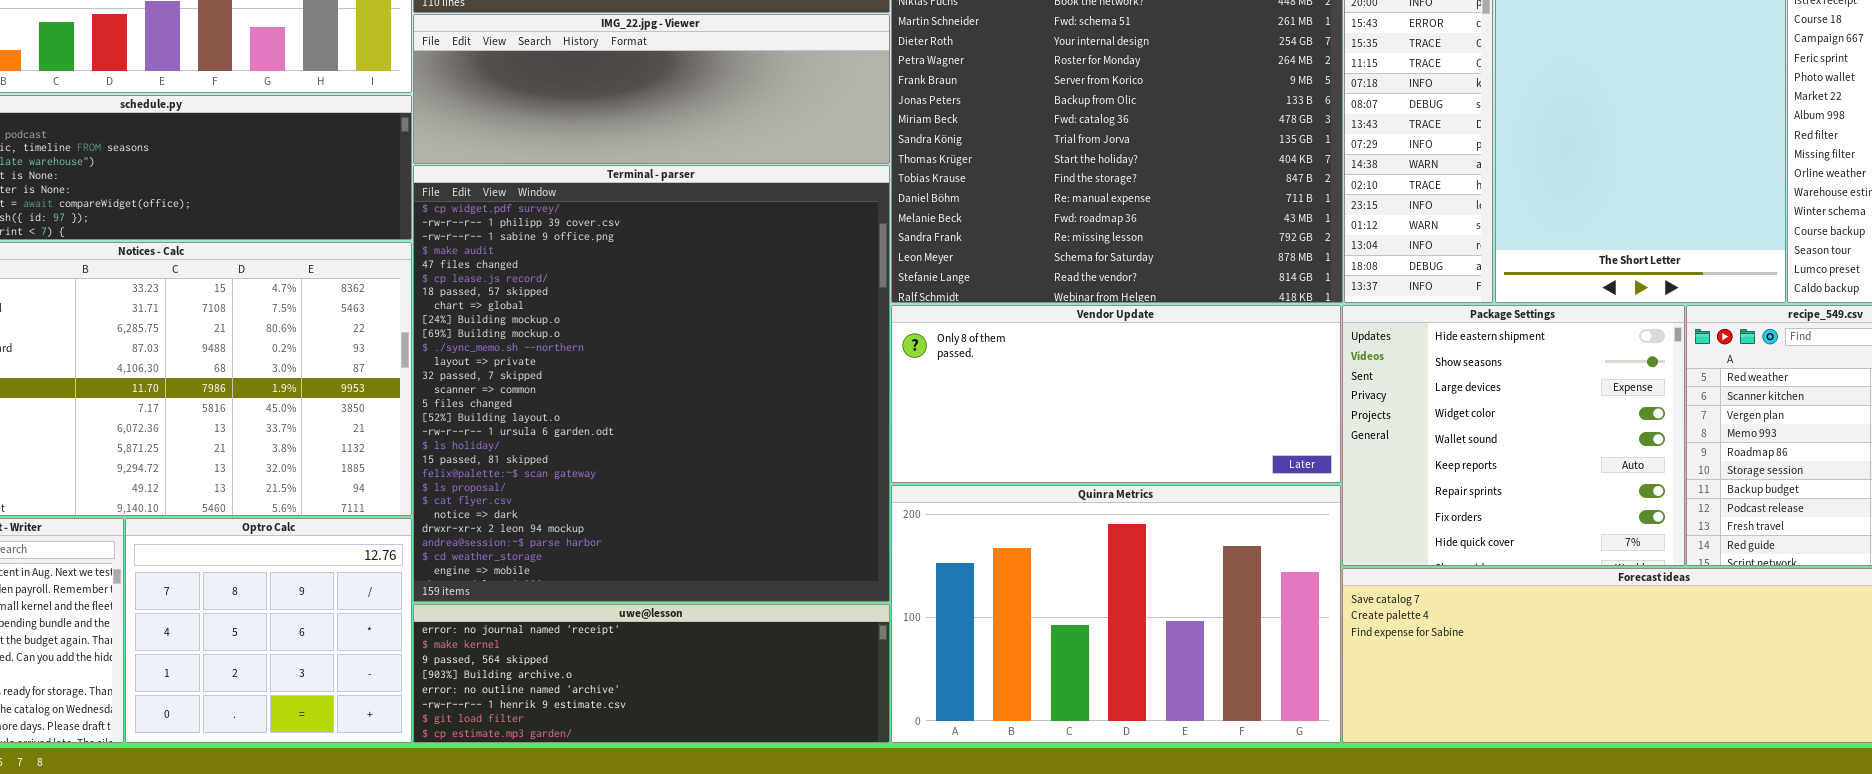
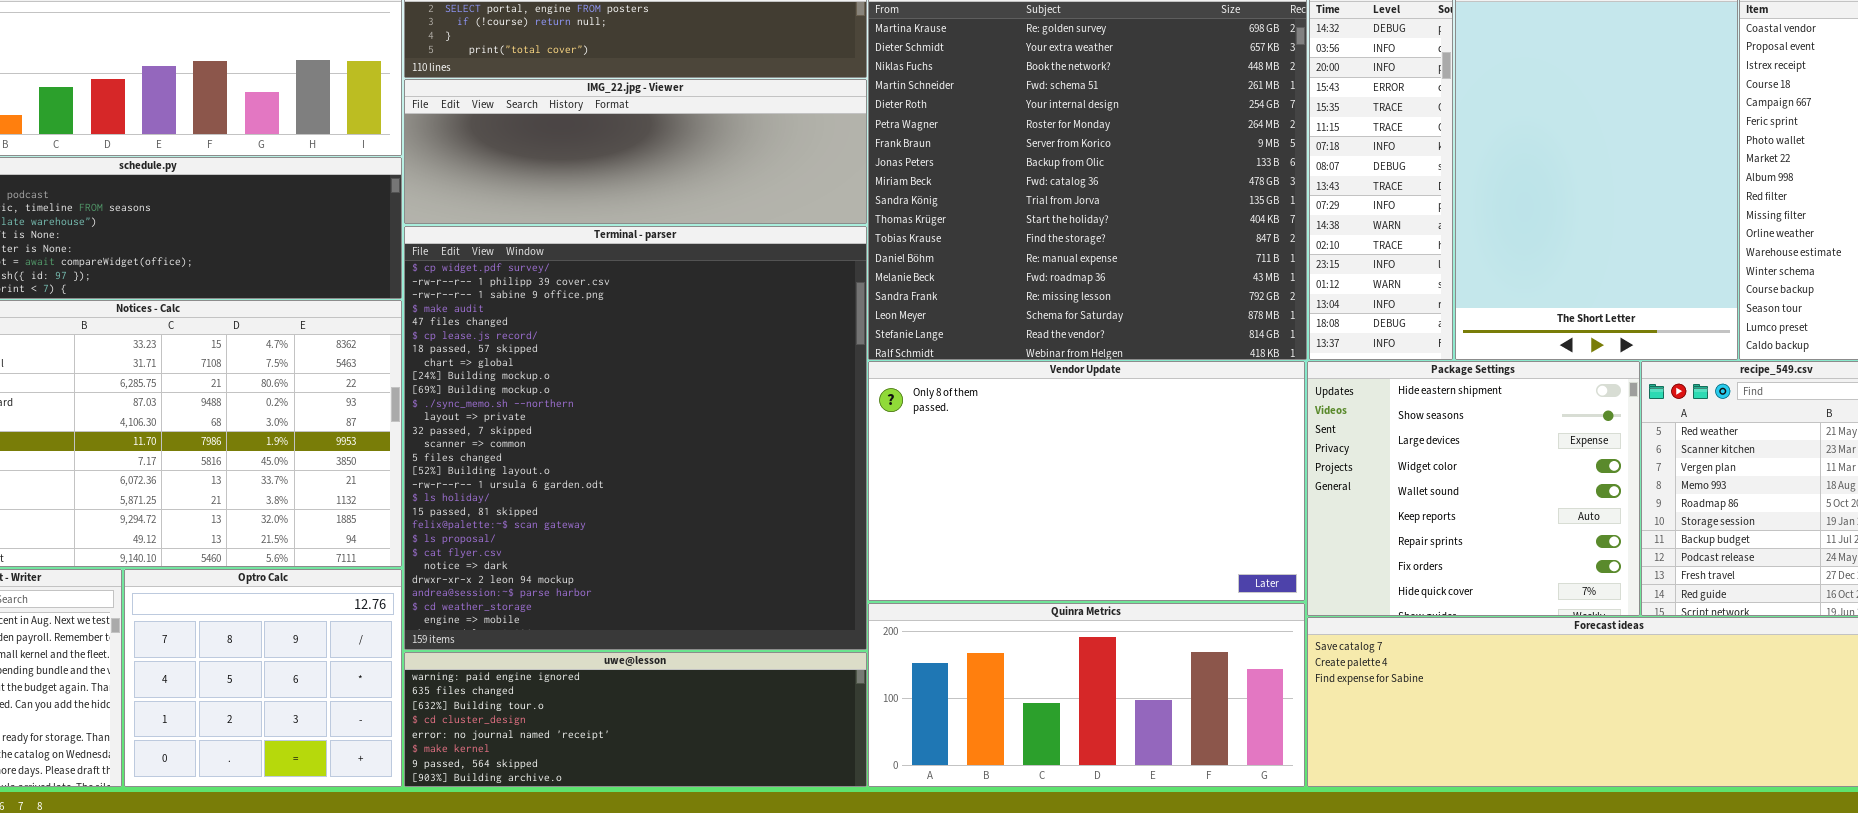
Vendor Update: [891,305,1341,483] -> [868,361,1305,601], resized
Quinra Metrics: [891,485,1341,743] -> [868,603,1305,787], resized
uwe@lesson: [413,604,890,743] -> [404,652,867,787], scrolled up 4 rows

